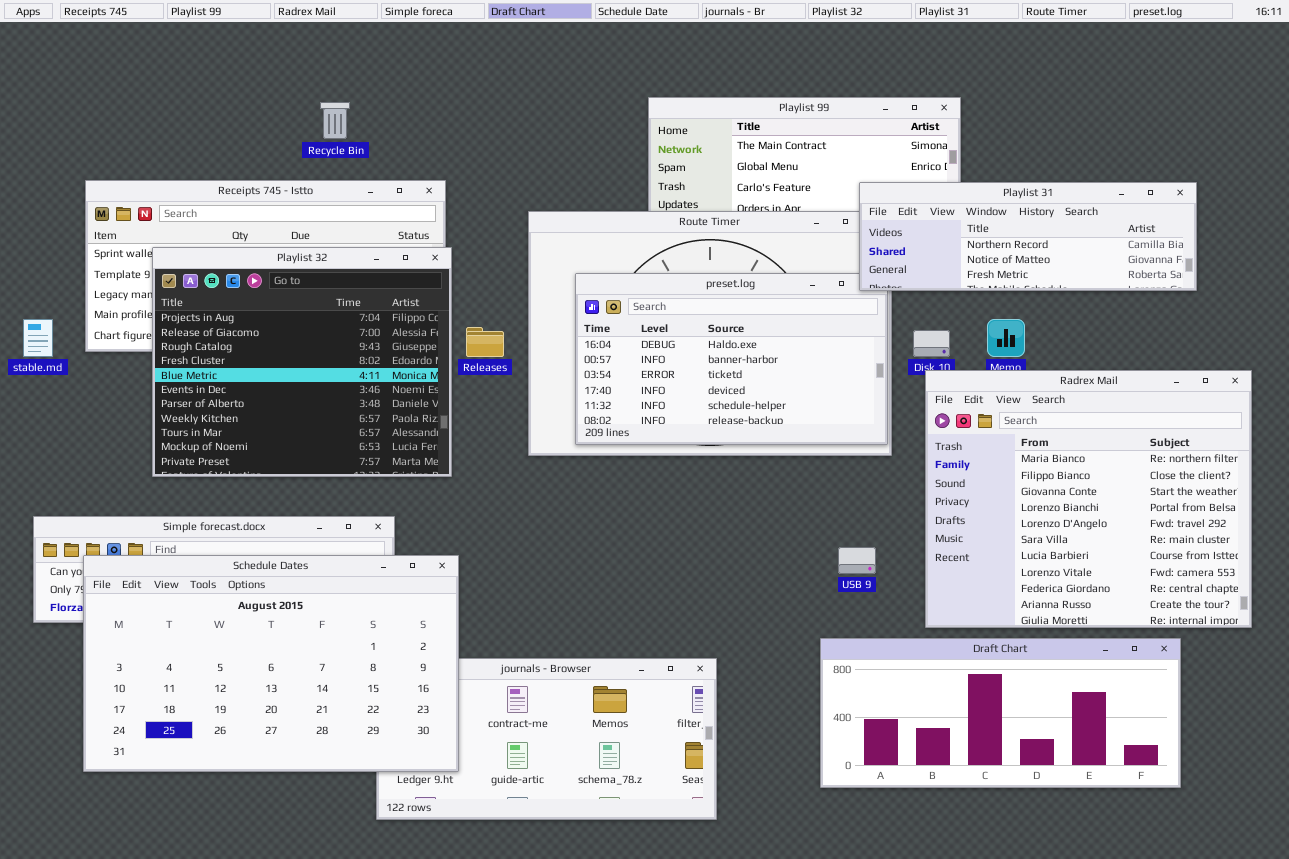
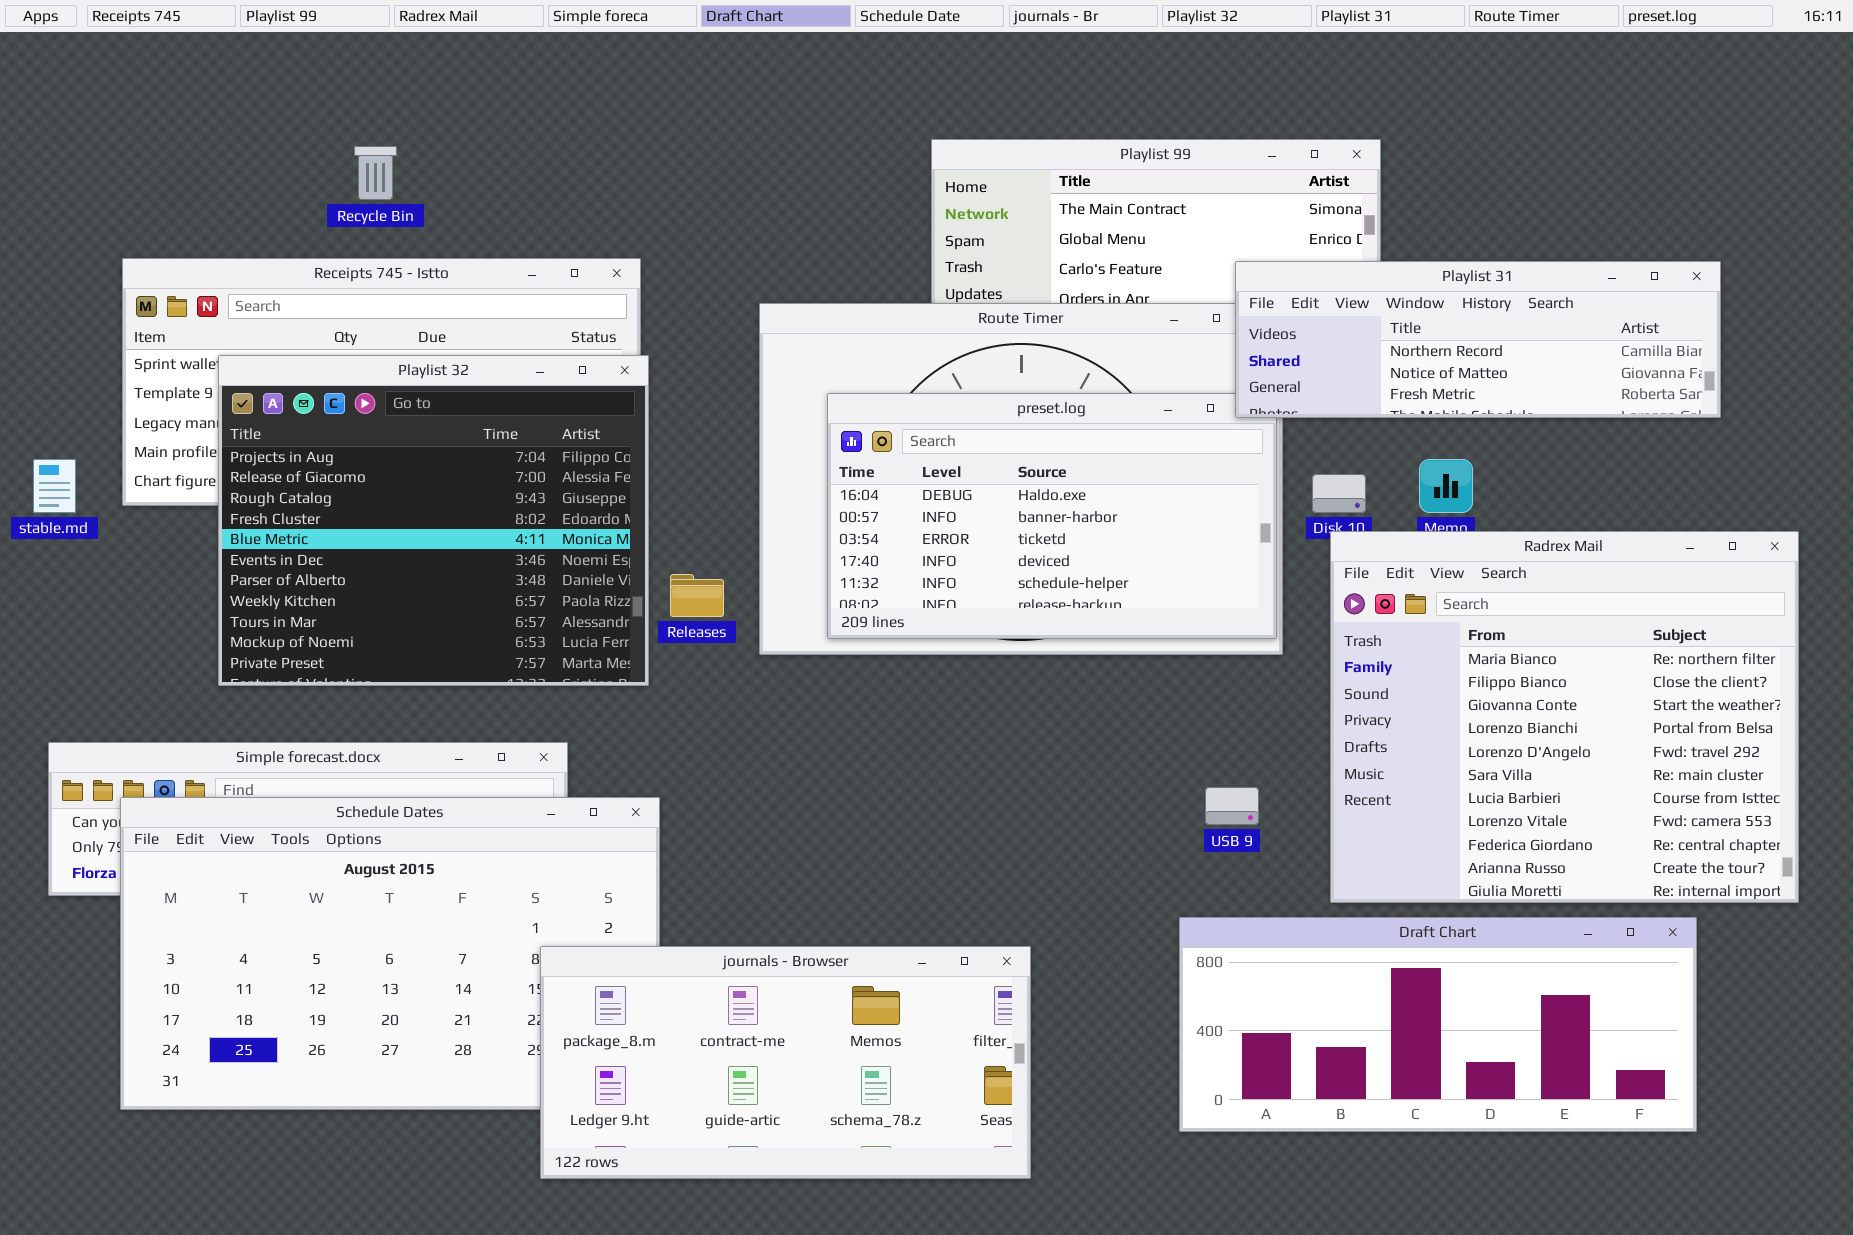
Recycle Bin: [320,102,350,139] -> [354,146,397,200], moved
Releases: [466,327,504,357] -> [670,574,724,617], moved
journals - Browser: [376,658,717,820] -> [540,946,1031,1179], raised

